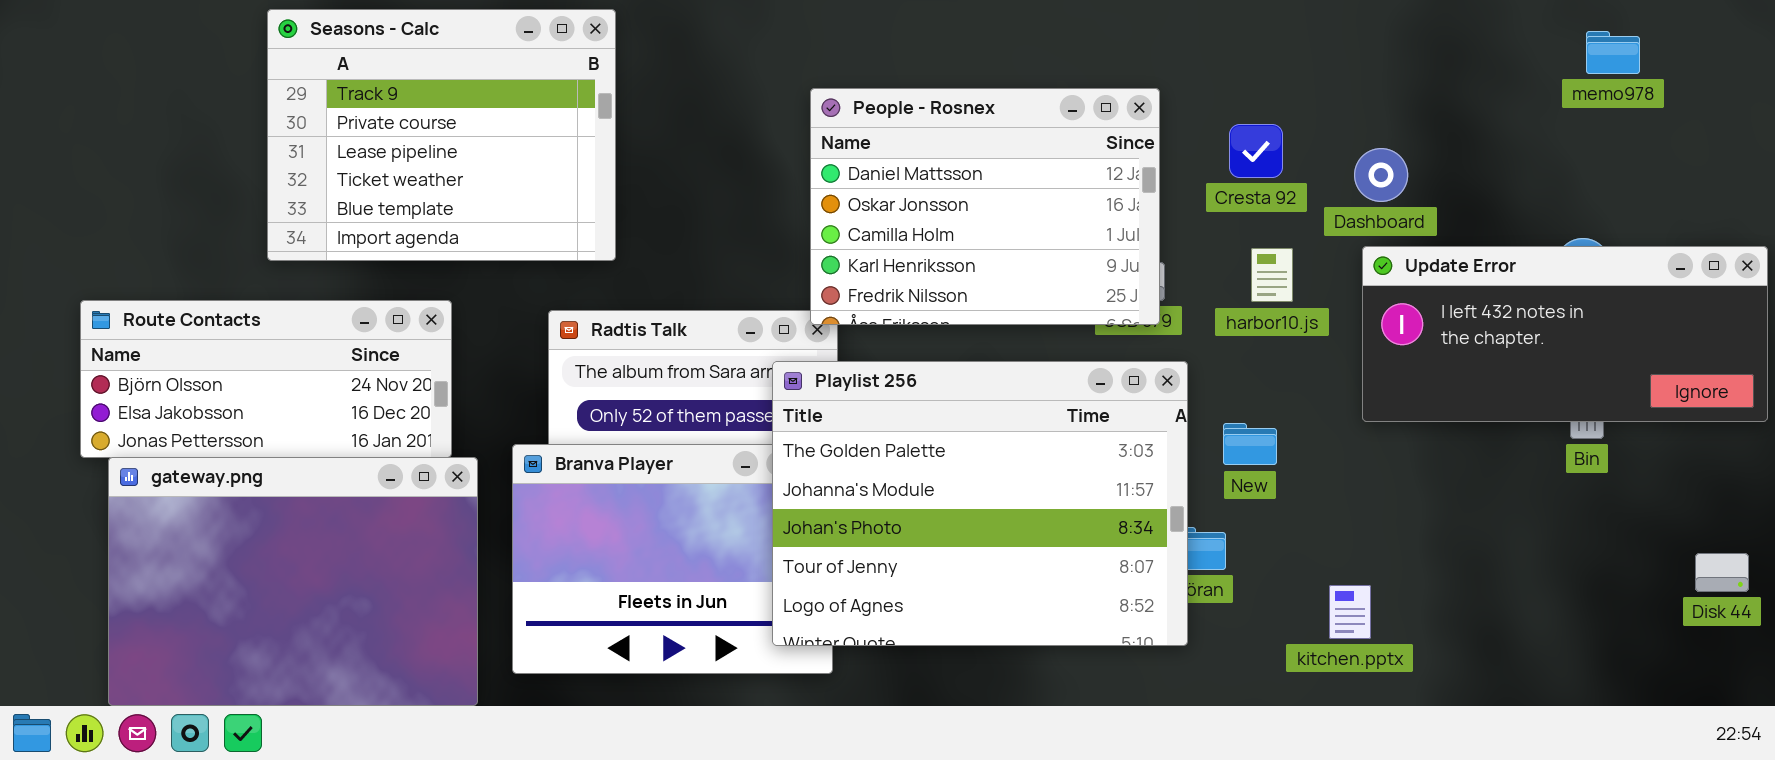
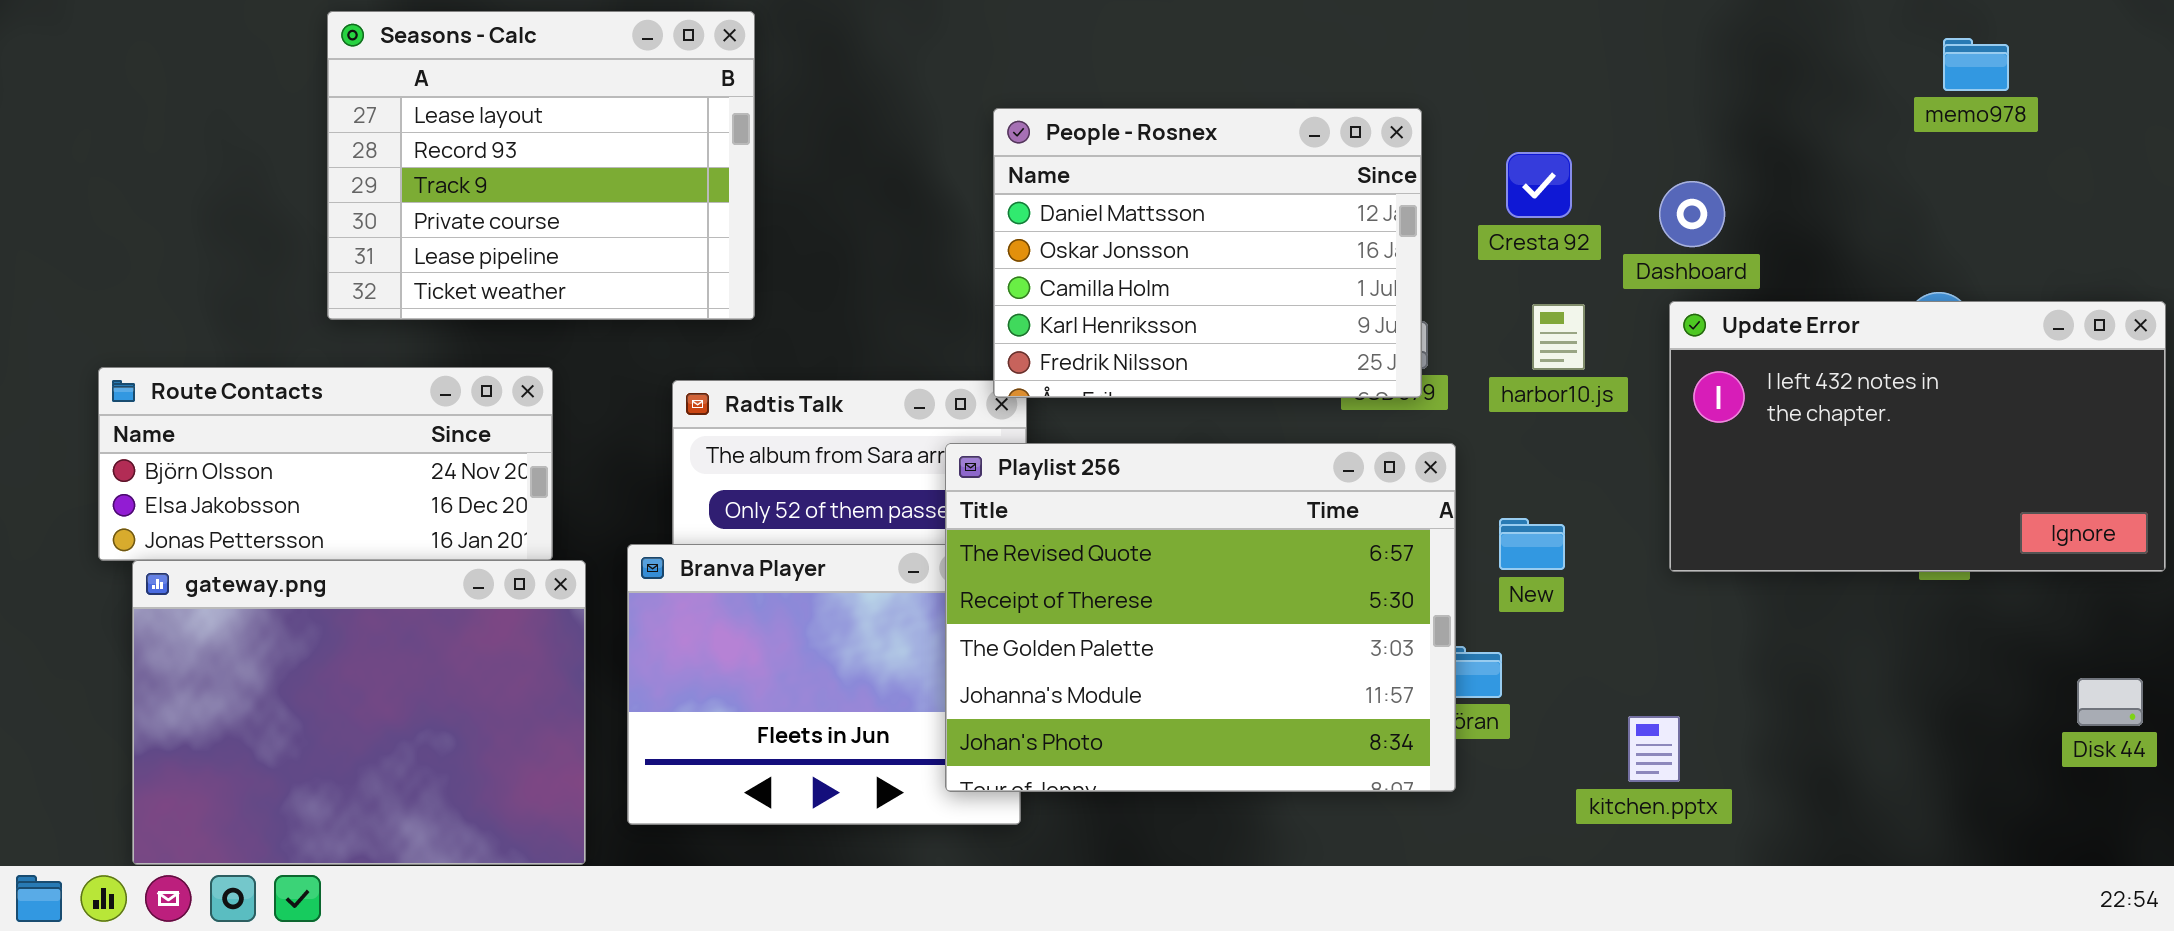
Seasons - Calc: [267,9,616,261] -> [327,11,755,320], scrolled up 2 rows
Update Error: [1362,246,1768,422] -> [1669,301,2166,572], resized
Playlist 256: [772,361,1188,646] -> [945,443,1456,792], scrolled up 2 rows

